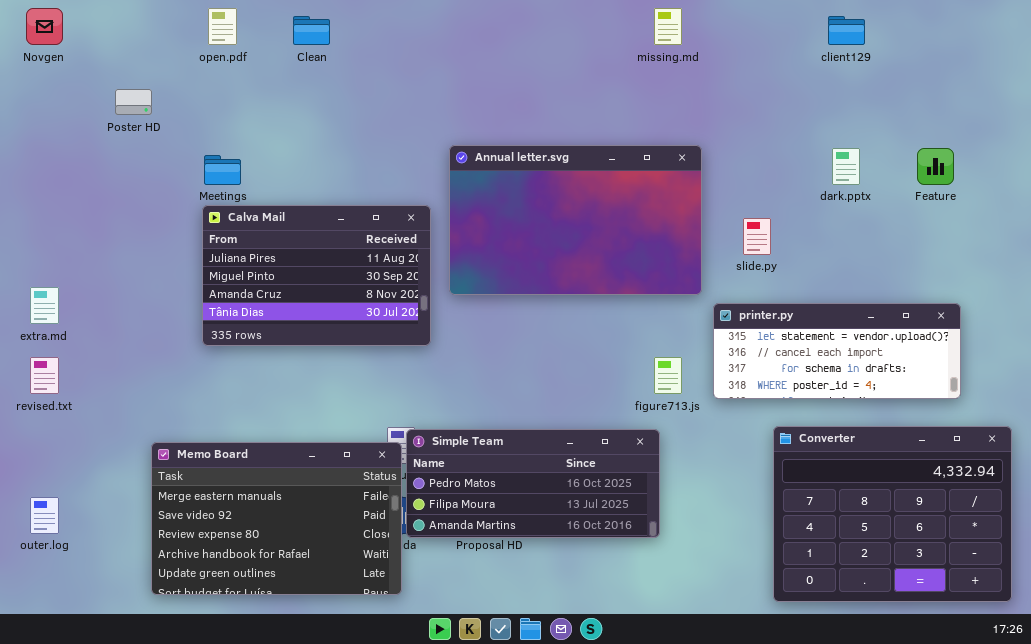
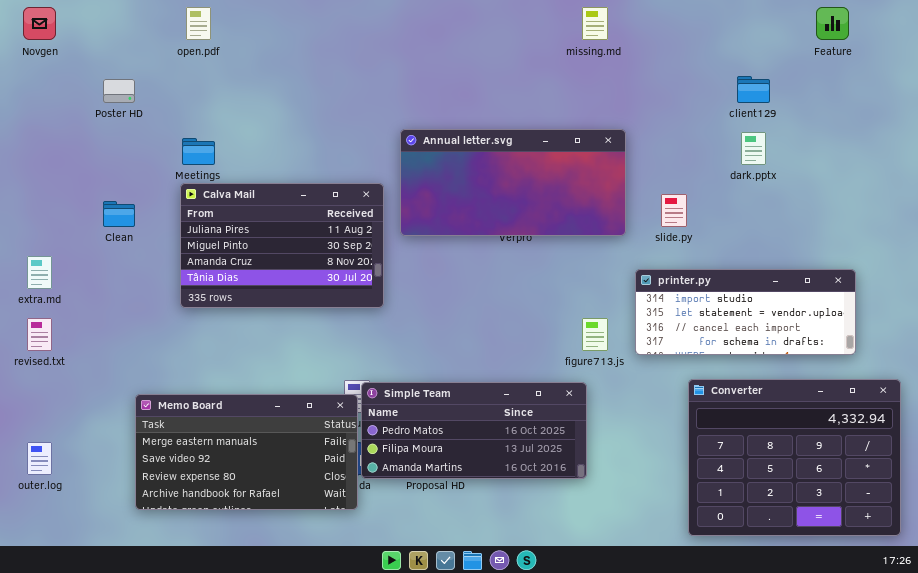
Clean: [293,16,330,45] -> [103,201,135,227], moved
client129: [828,16,865,45] -> [737,76,770,103], moved
Annual letter.svg: [449,145,702,295] -> [400,129,626,236], resized
Feature: [917,148,954,185] -> [816,7,849,40], moved
printer.py: [713,303,961,399] -> [635,269,856,355], scrolled up 1 row
Memo Board: [151,442,402,595] -> [135,394,358,510], resized

